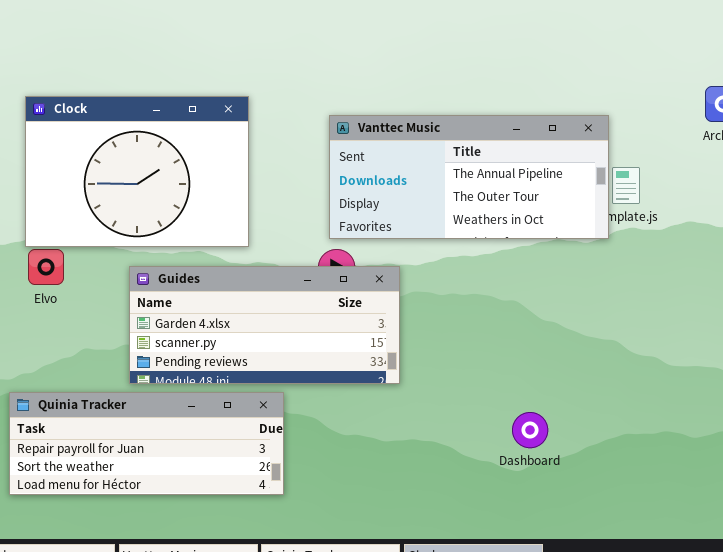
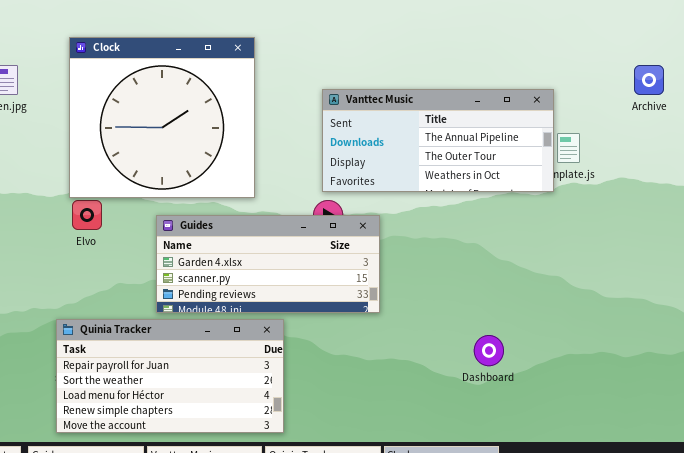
Clock: [25,96,249,247] -> [69,37,255,198], resized
Quinia Tracker: [9,392,284,495] -> [56,319,284,433], resized

